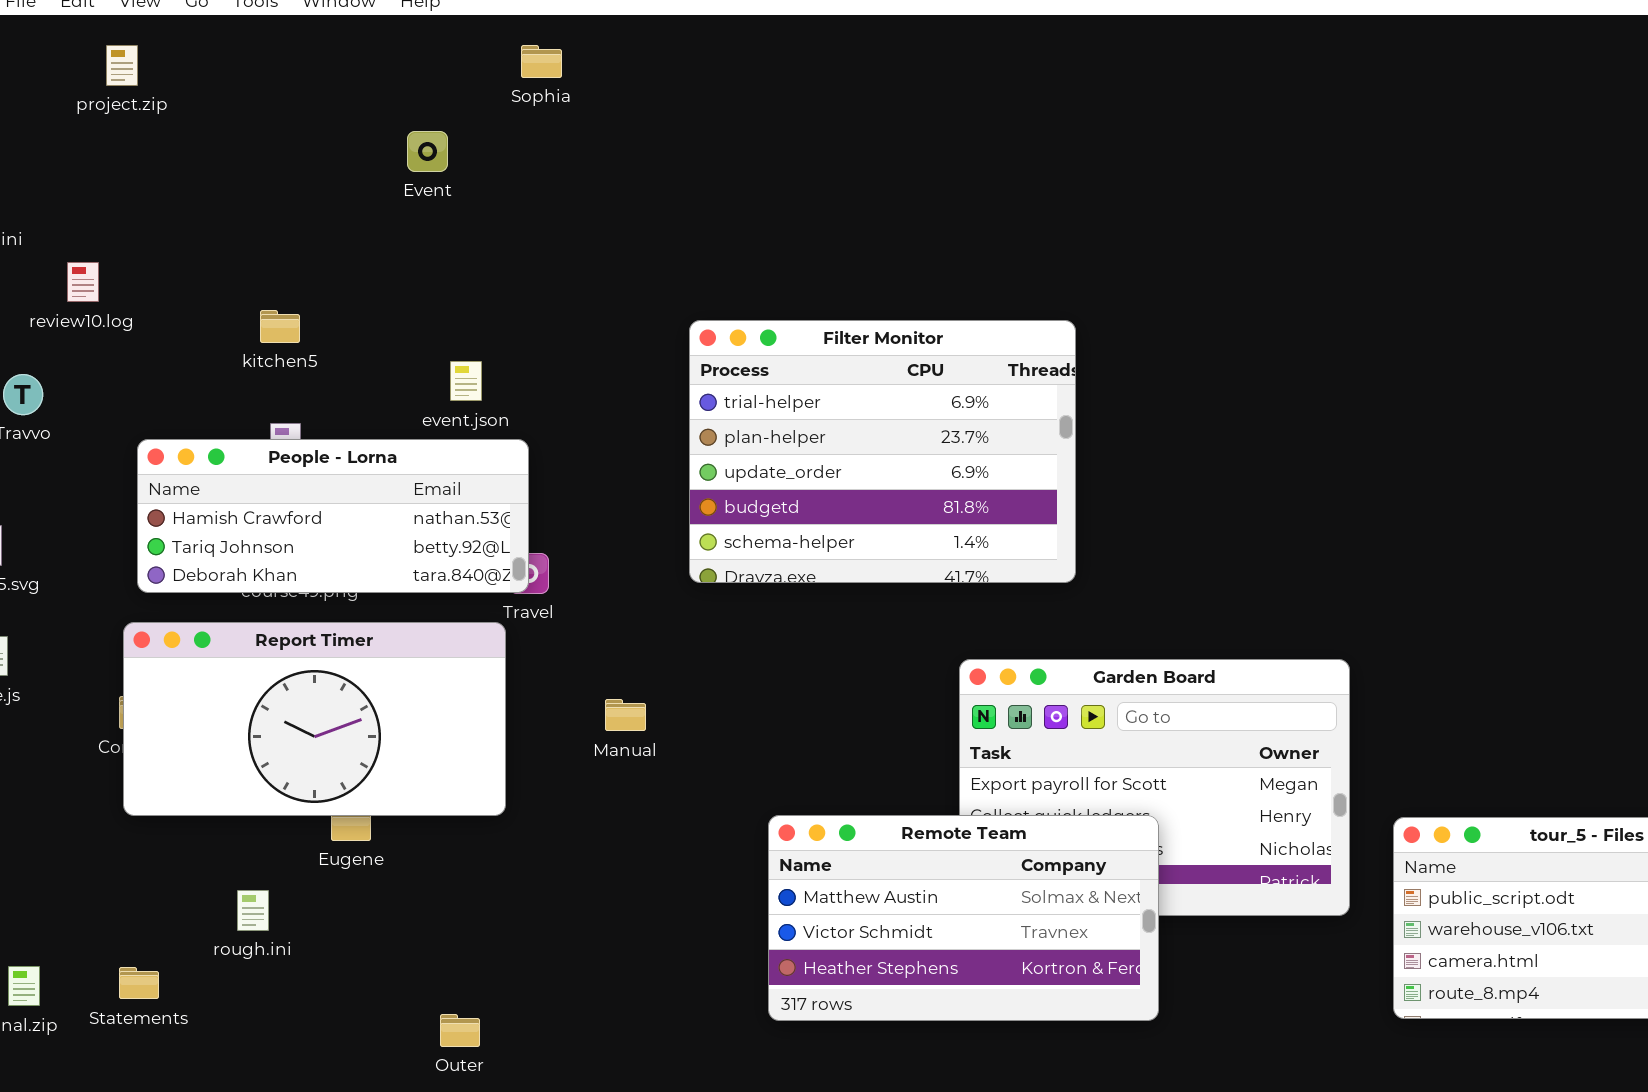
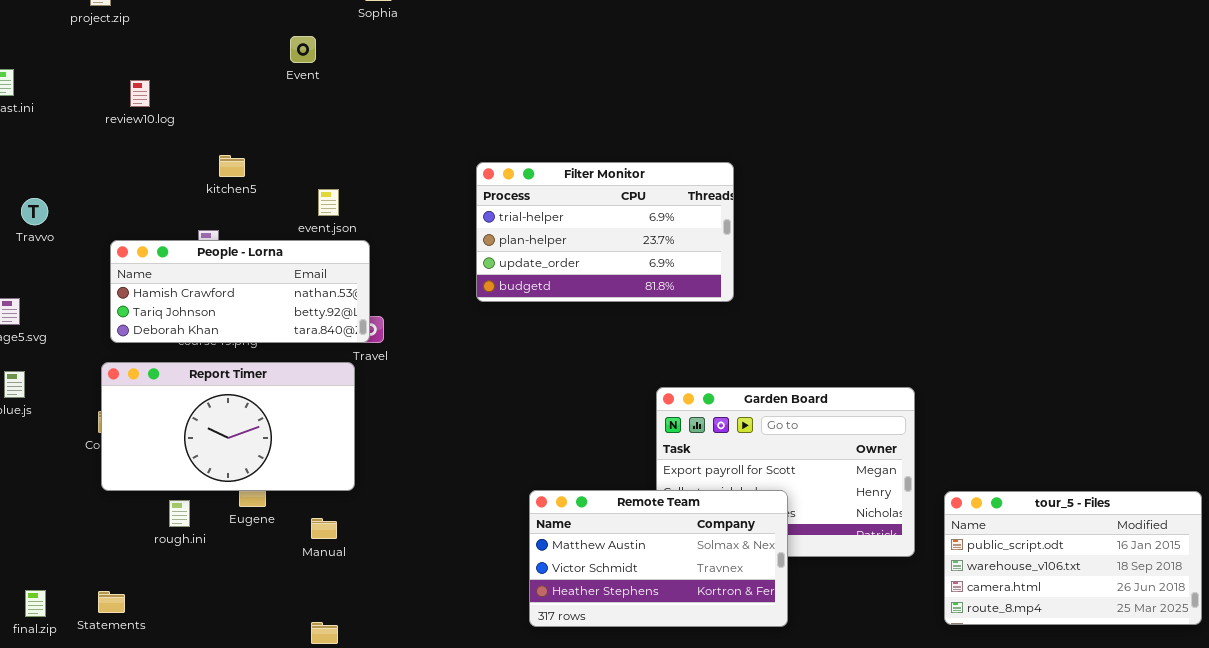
review10.log: [67,262,99,302] -> [130,80,150,107], moved
kitchen5: [260,310,300,343] -> [219,155,245,177], moved
Filter Monitor: [689,320,1076,583] -> [476,162,734,302], resized
Manual: [605,699,646,731] -> [311,518,337,539], moved
rough.ini: [237,890,269,931] -> [169,500,190,527], moved

